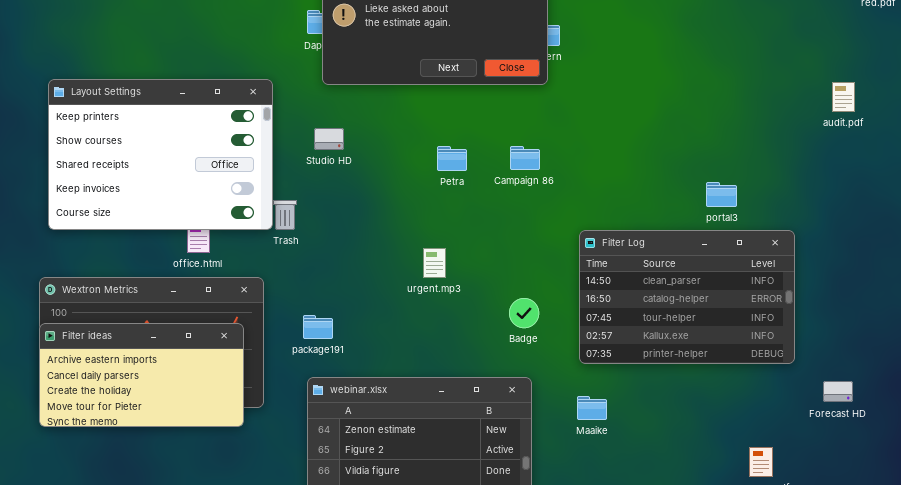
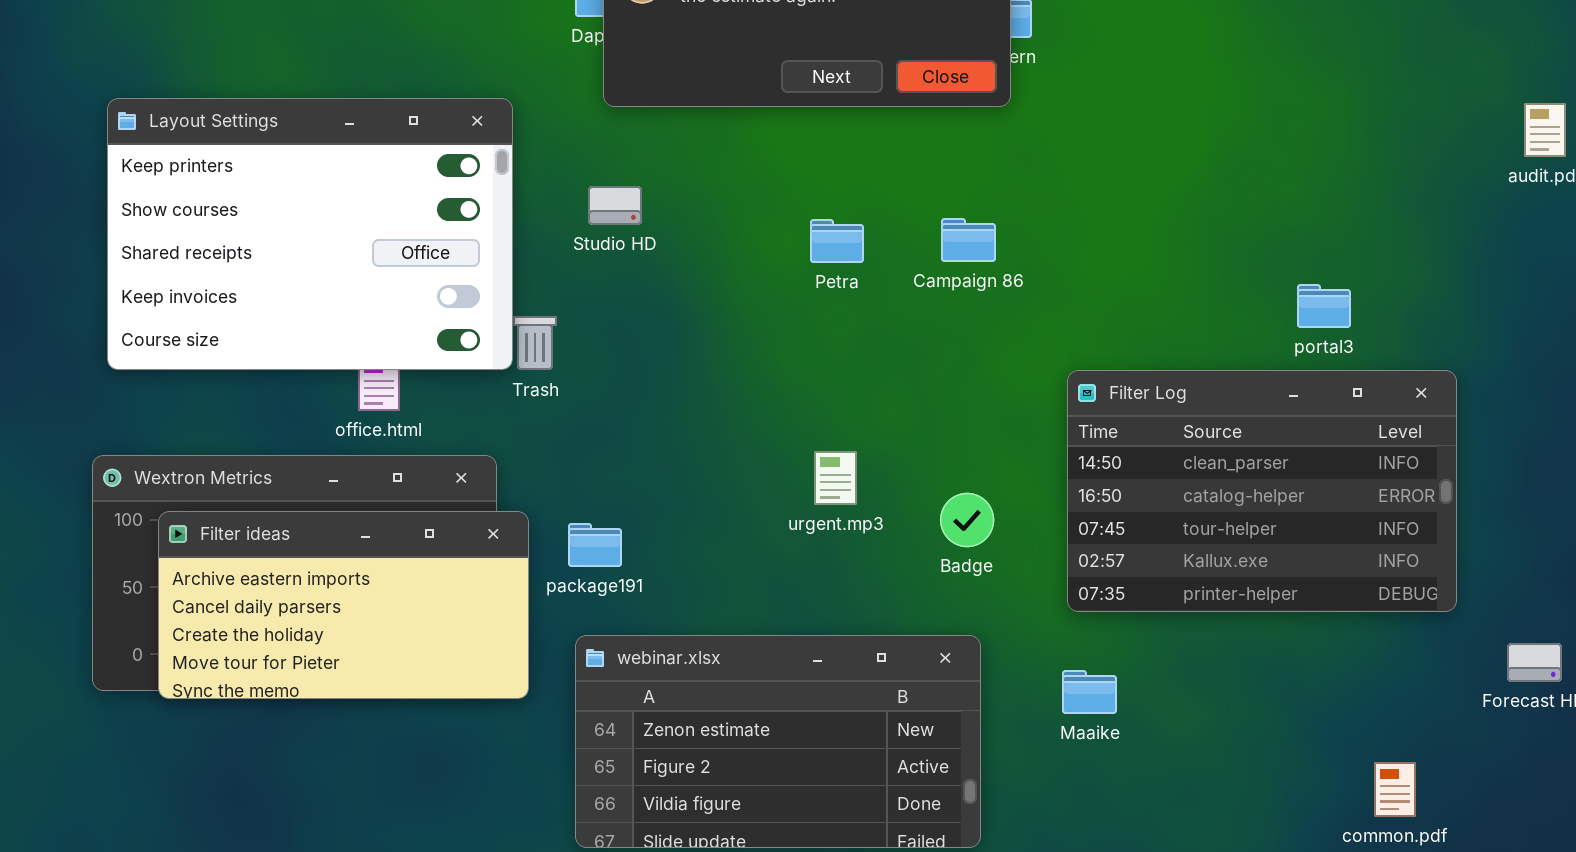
urgent.mp3: [423,248,446,278] -> [814,451,857,505], moved
Filter ideas: [39,323,244,427] -> [158,511,529,699], moved

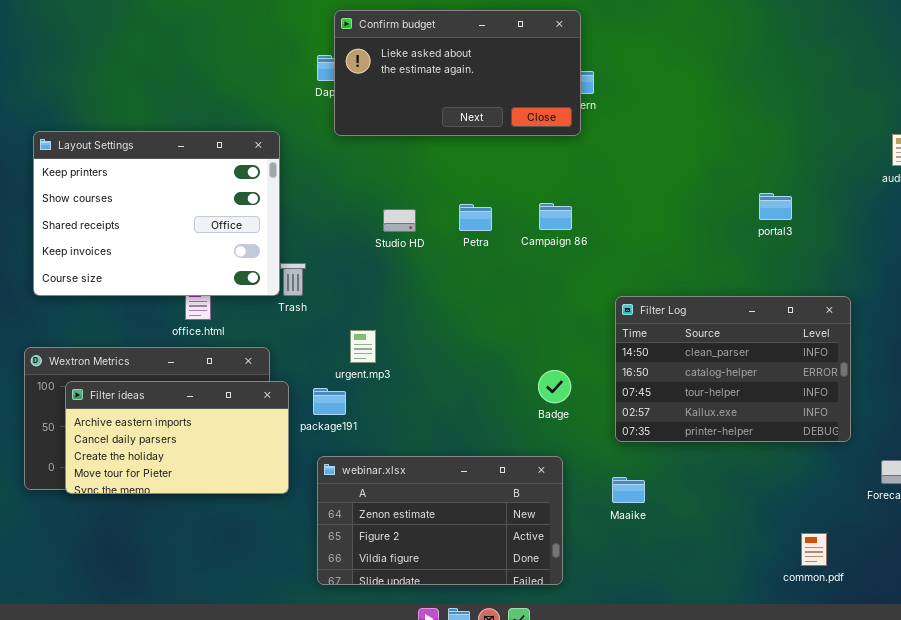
Studio HD: [588,186,642,225] -> [383,209,416,232], moved
portal3: [1297,284,1351,328] -> [759,193,792,220], moved
urgent.mp3: [814,451,857,505] -> [350,330,376,363], moved

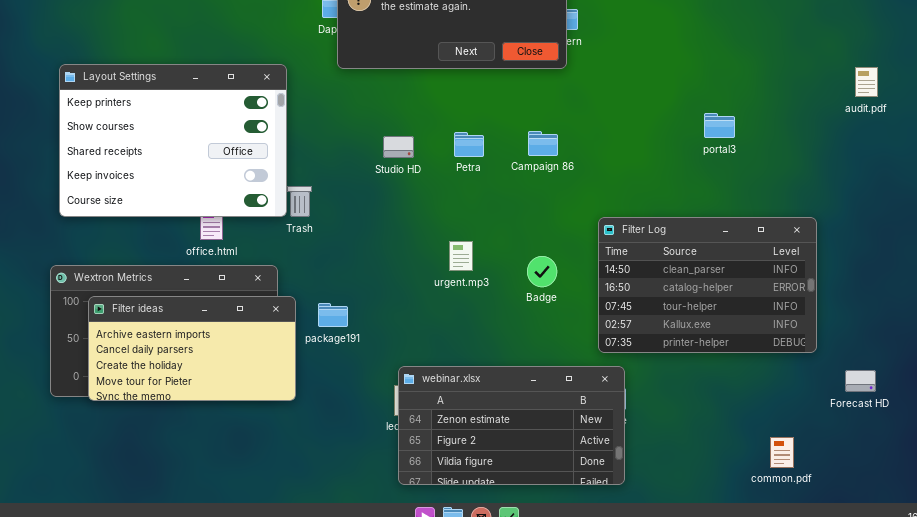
portal3: [759,193,792,220] -> [704,113,735,138], moved
urgent.mp3: [350,330,376,363] -> [449,241,473,271], moved
Badge: [538,370,571,403] -> [527,256,557,287], moved
webinar.xlsx: [317,456,563,585] -> [398,366,625,485], moved

